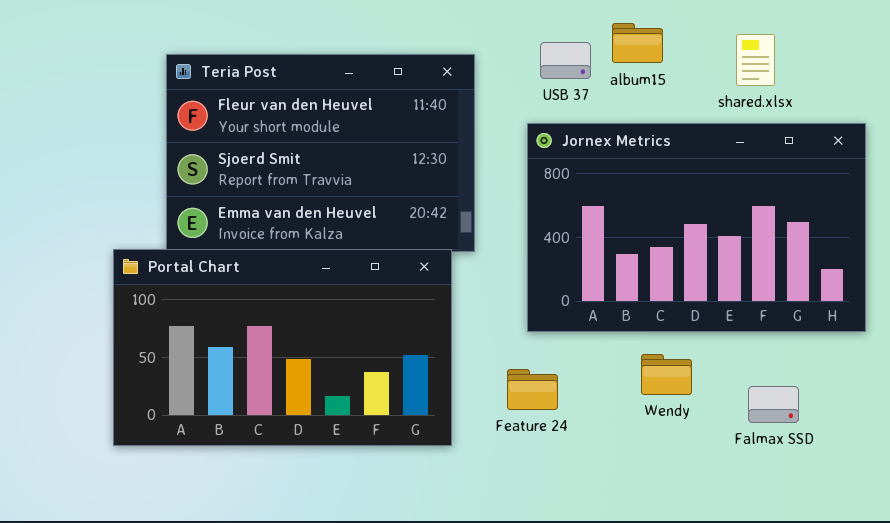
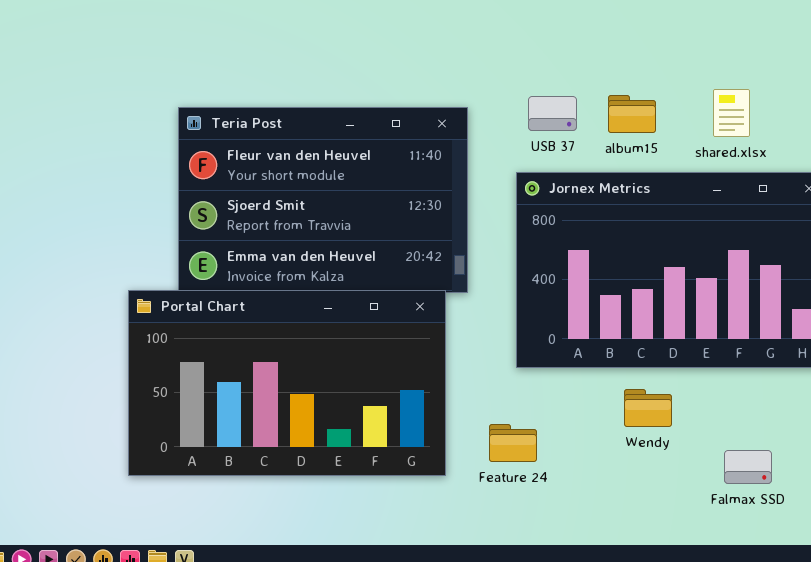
album15: [612,23,663,63] -> [608,95,656,133], moved
Feature 24: [507,369,558,410] -> [489,424,537,462], moved
Falmax SSD: [748,386,799,423] -> [724,450,772,484], moved

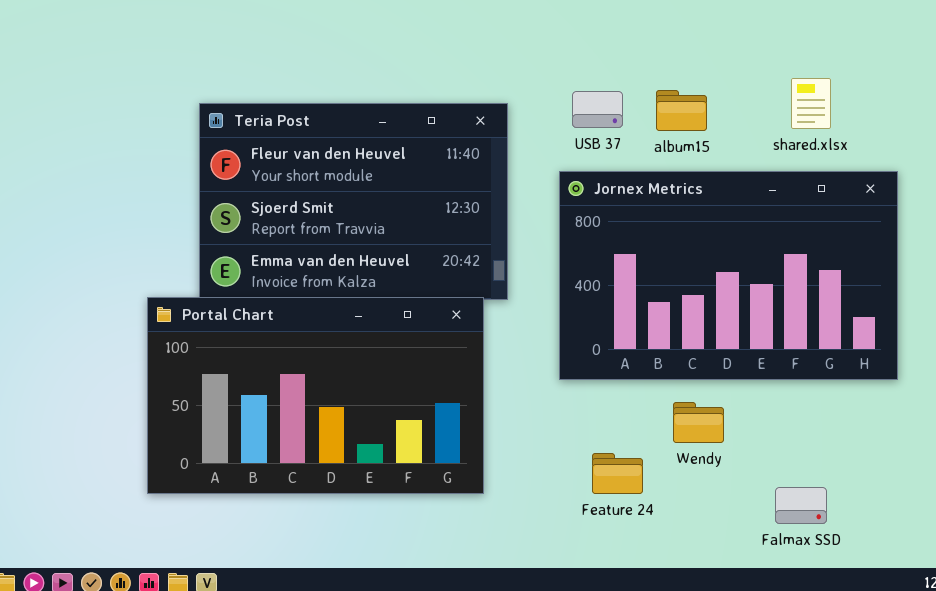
shared.xlsx: [713,89,750,137] -> [791,78,831,129], moved
Feature 24: [489,424,537,462] -> [592,453,643,494], moved
Falmax SSD: [724,450,772,484] -> [775,487,827,524], moved

